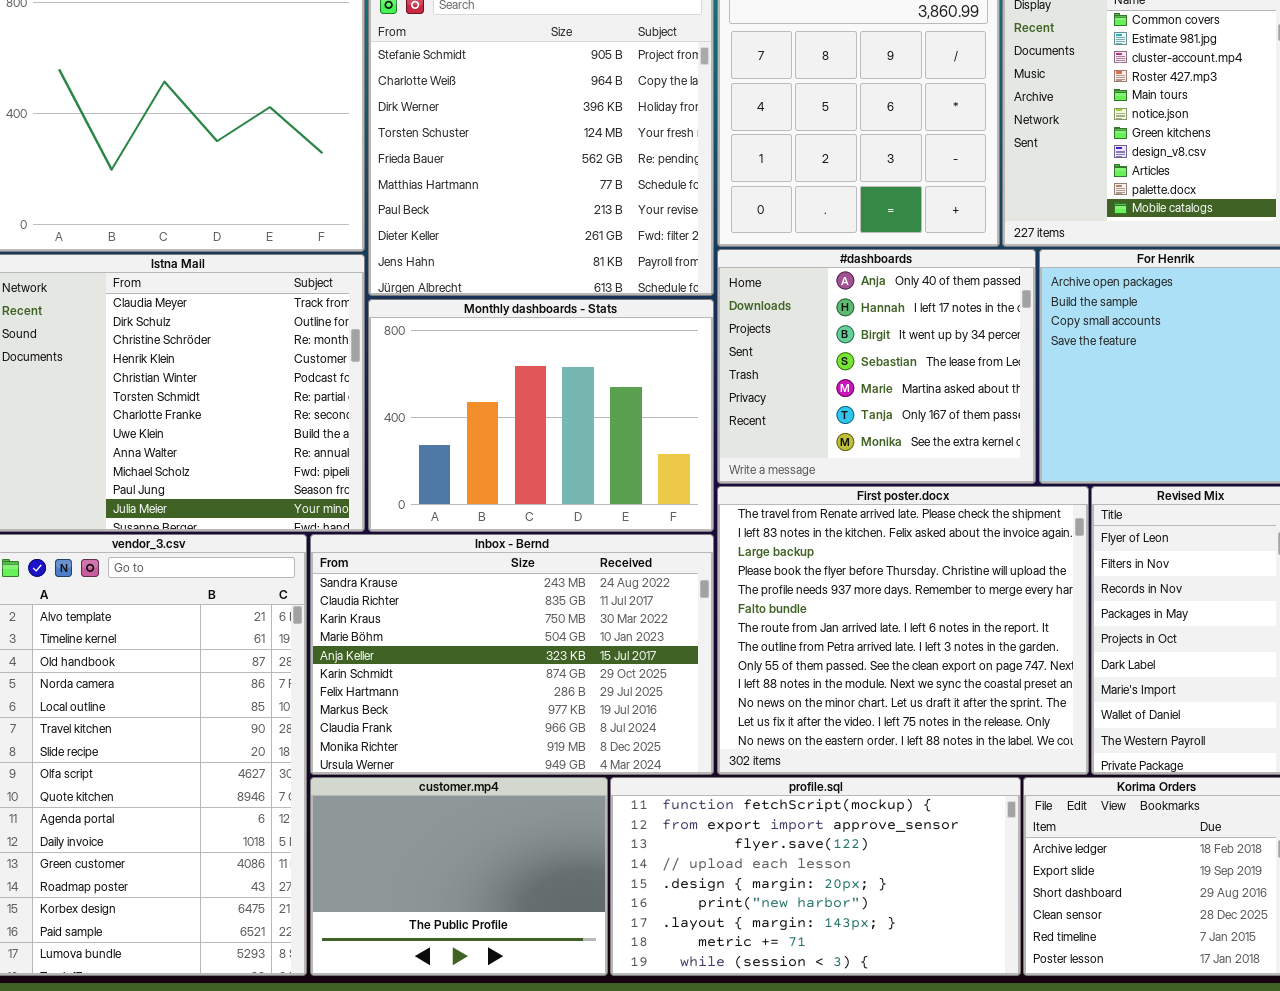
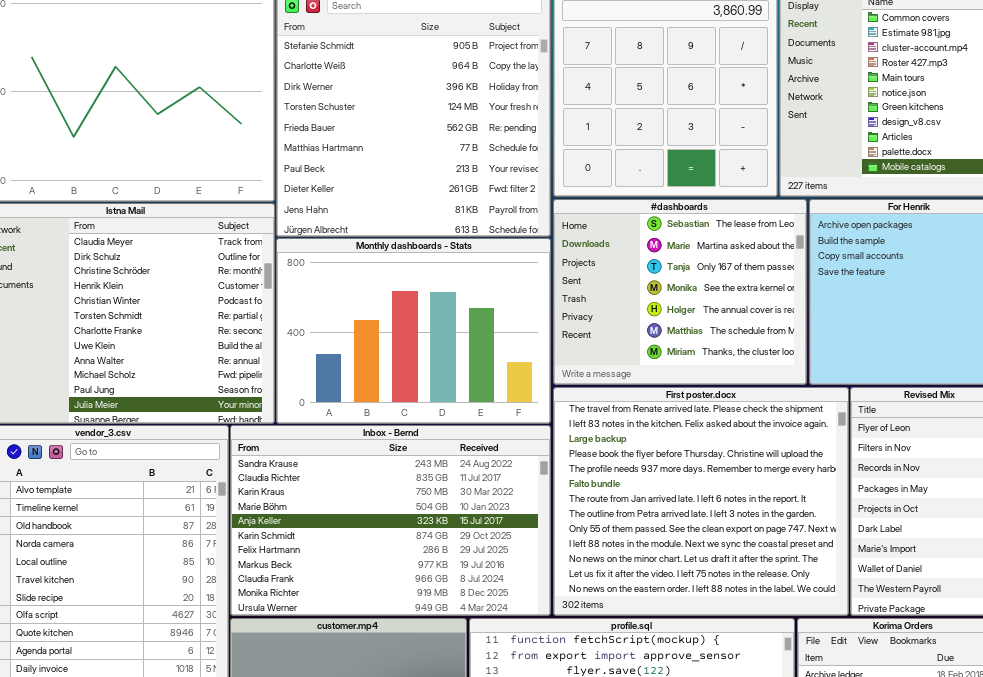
#dashboards: [717,249,1036,484] -> [553,199,807,385], scrolled down 3 rows

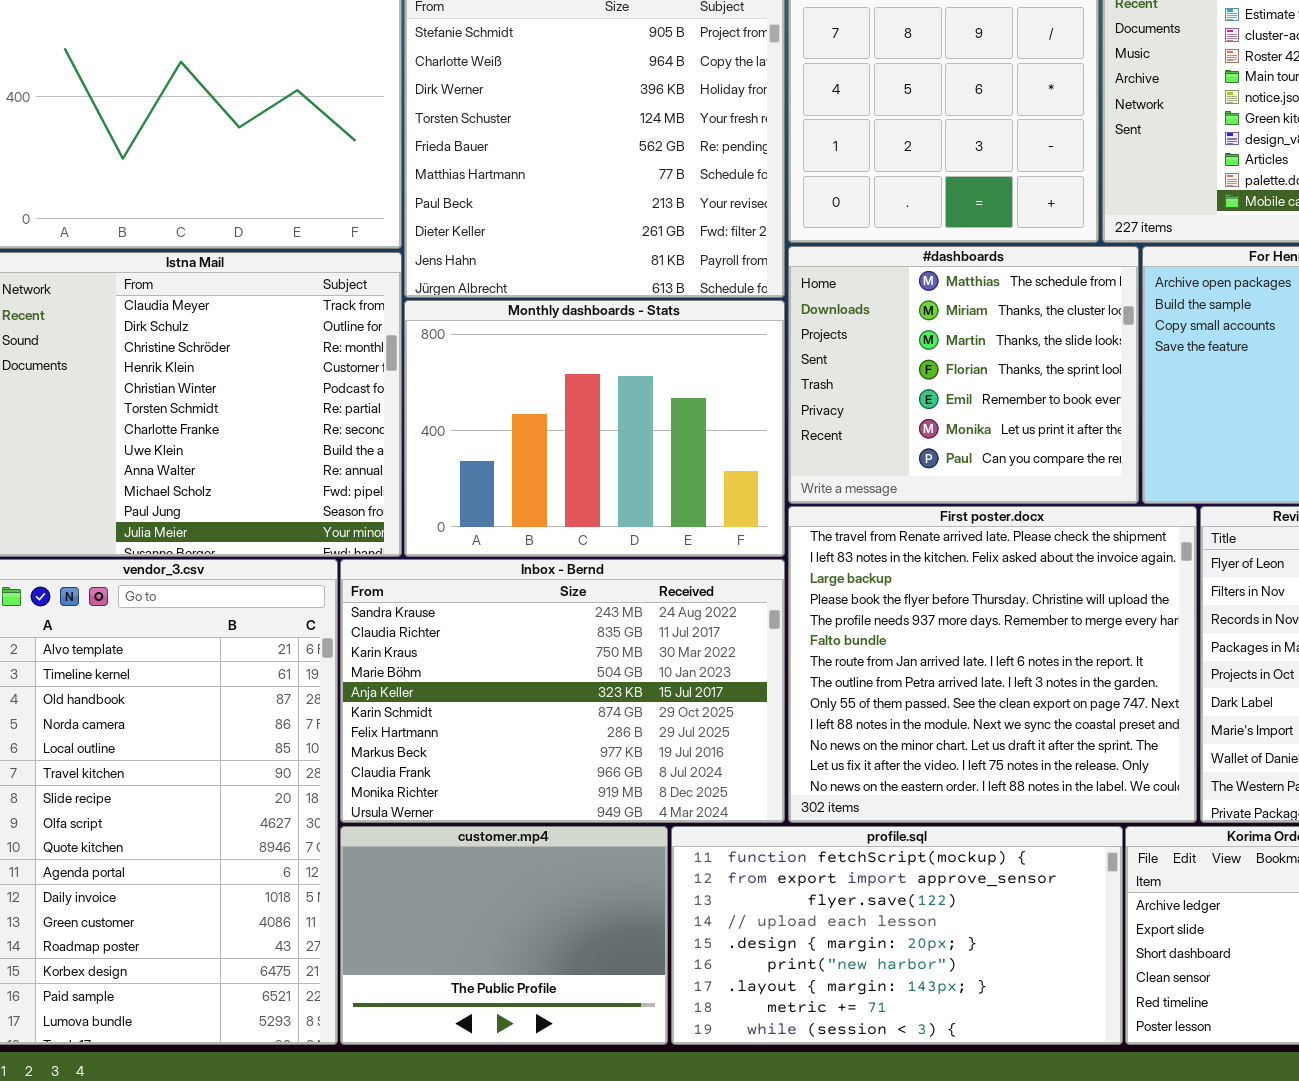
#dashboards: [553,199,807,385] -> [788,246,1139,504], scrolled down 5 rows

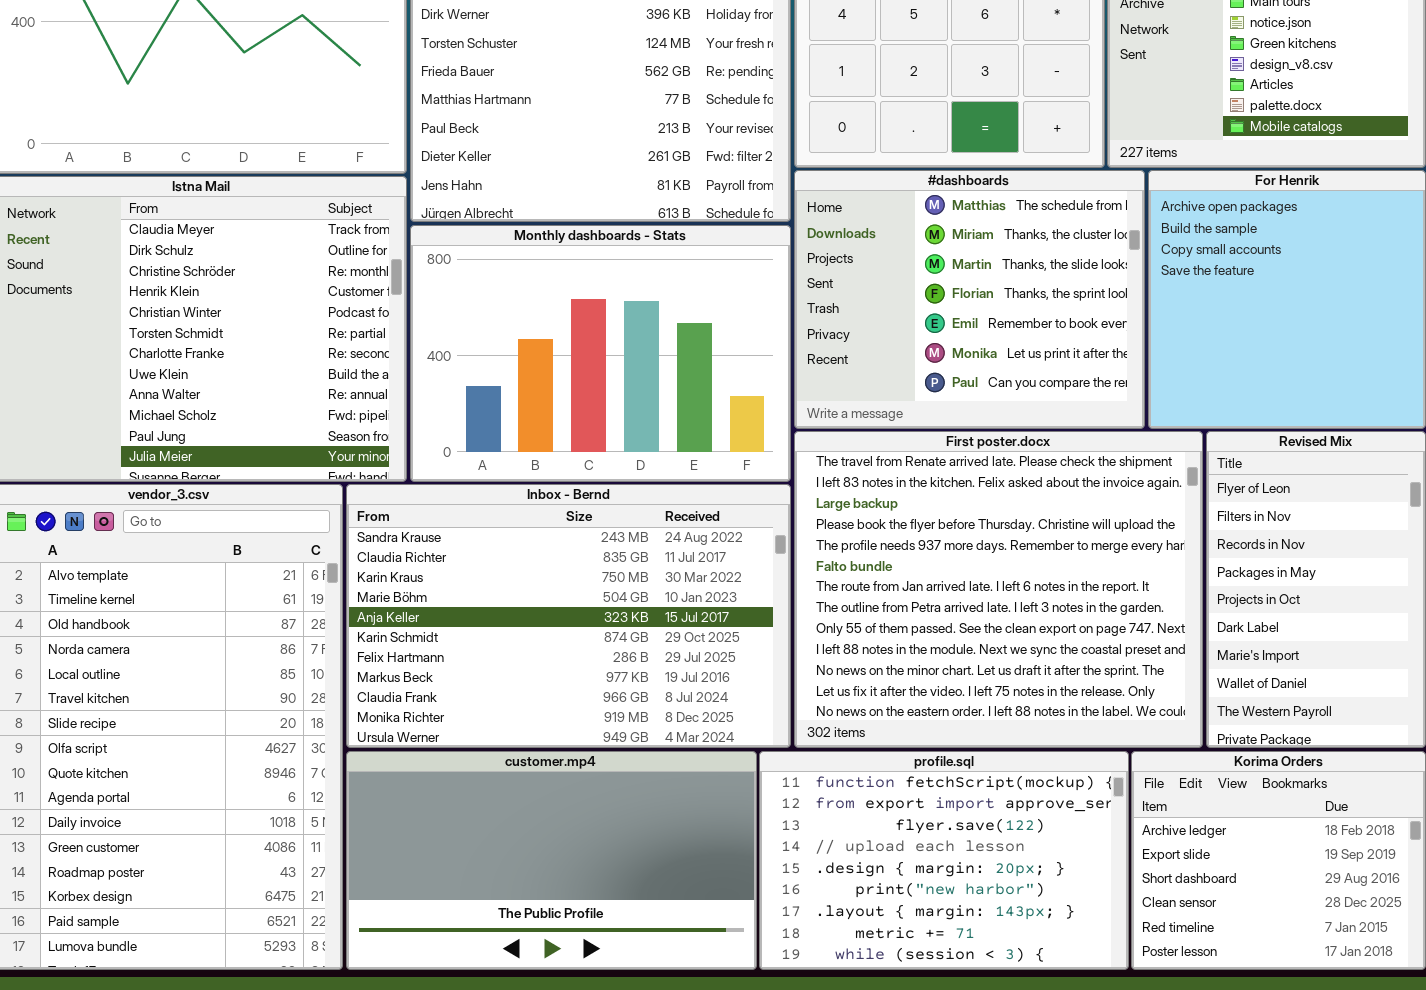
customer.mp4: [340,826,668,1045] -> [346,751,757,970], resized
profile.sql: [671,826,1123,1045] -> [759,751,1129,970], resized

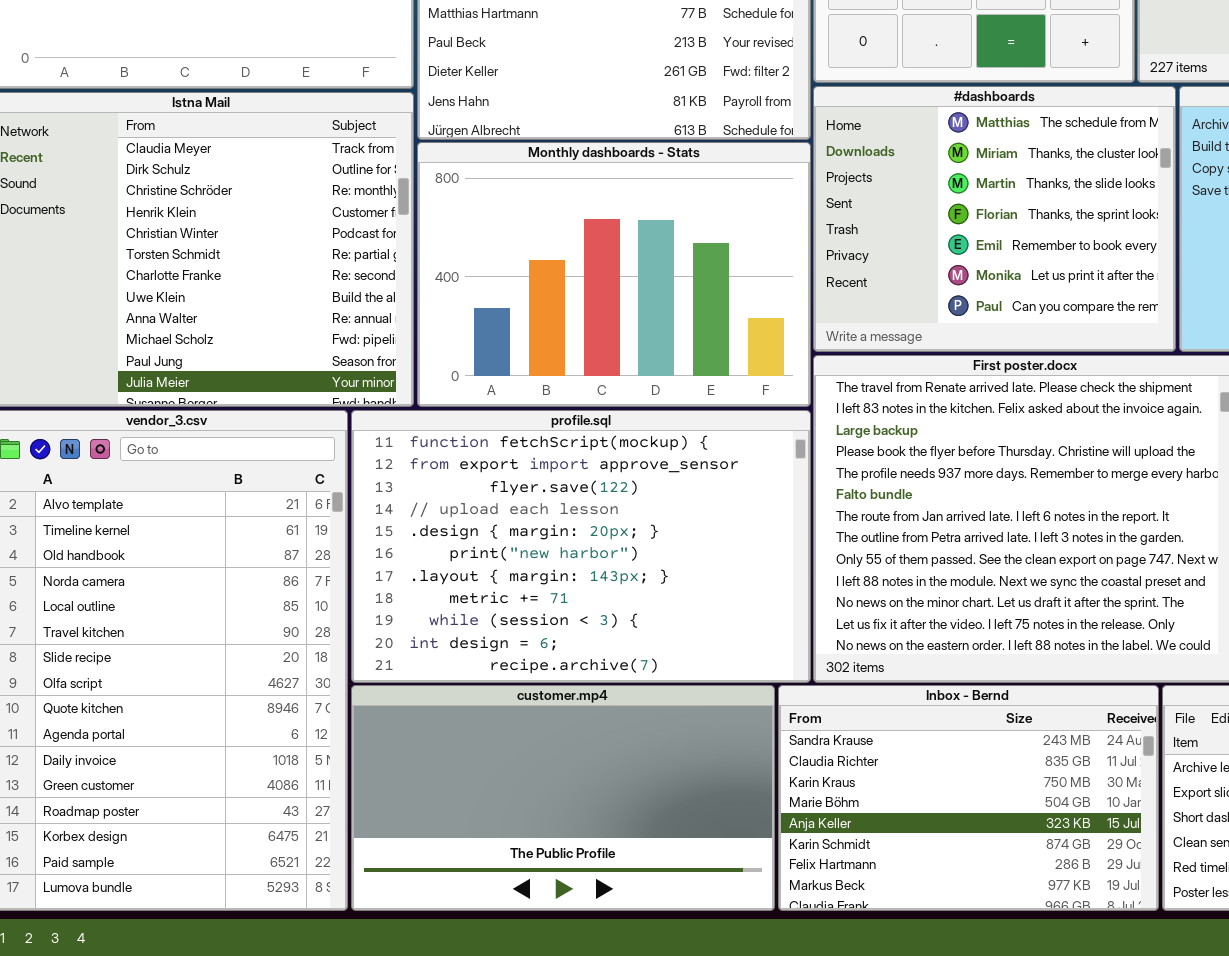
Inbox - Bernd: [346,484,791,748] -> [778,685,1159,911], moved, resized
profile.sql: [759,751,1129,970] -> [351,410,811,683], moved, resized

